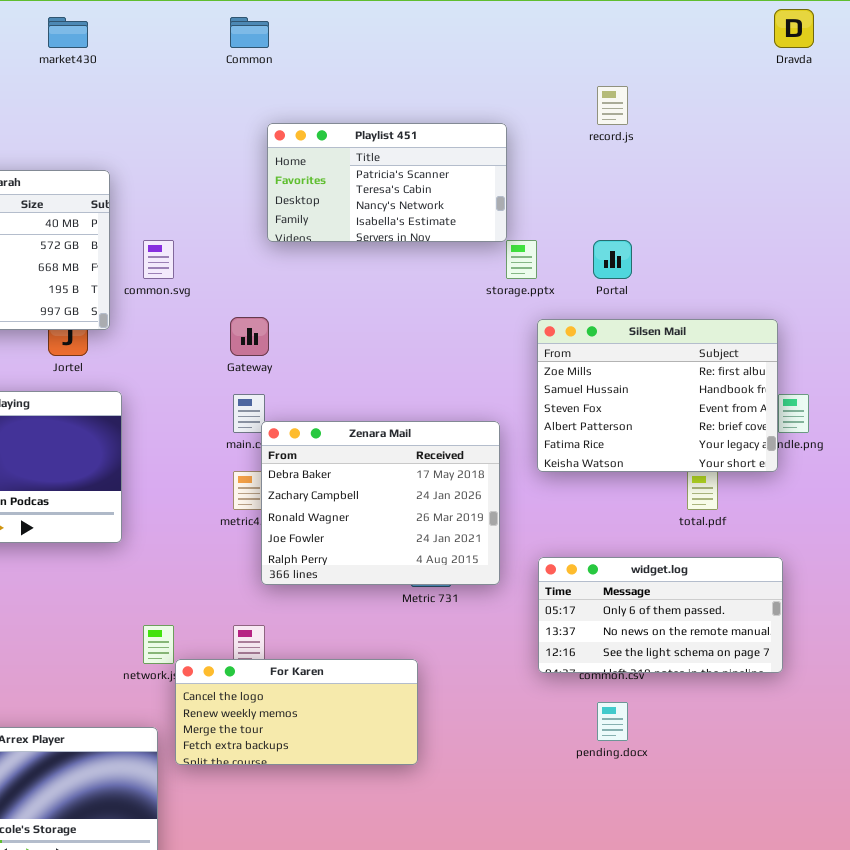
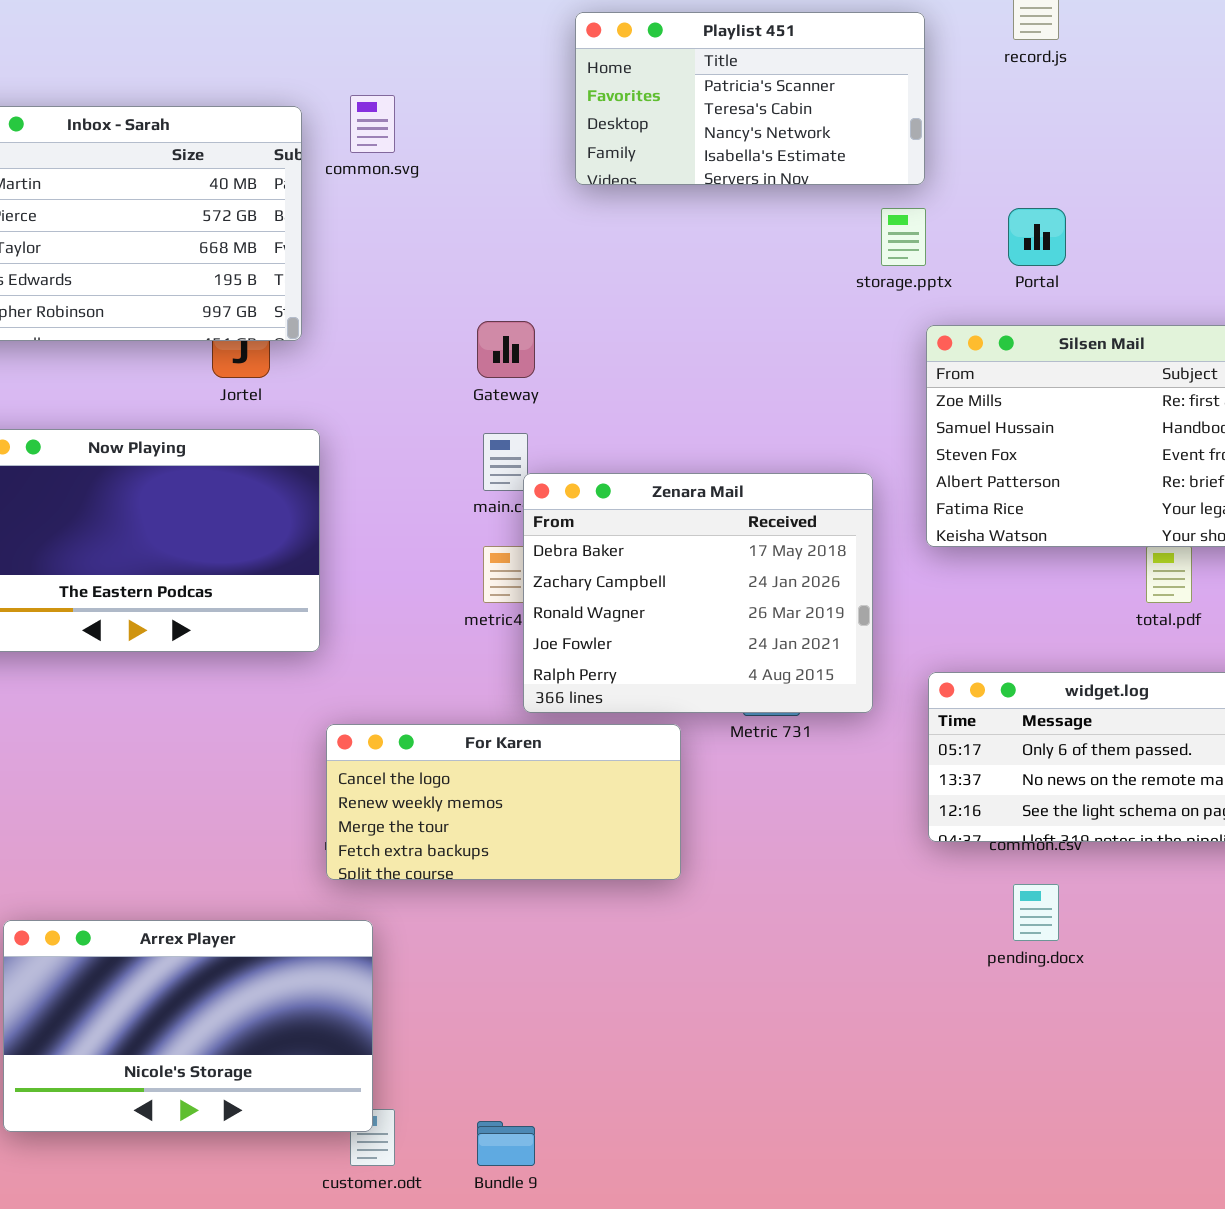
Playlist 451: [267,123,507,242] -> [575,12,925,185], moved
common.svg: [143,240,174,279] -> [350,95,395,153], moved
For Karen: [175,659,418,765] -> [326,724,681,880], moved

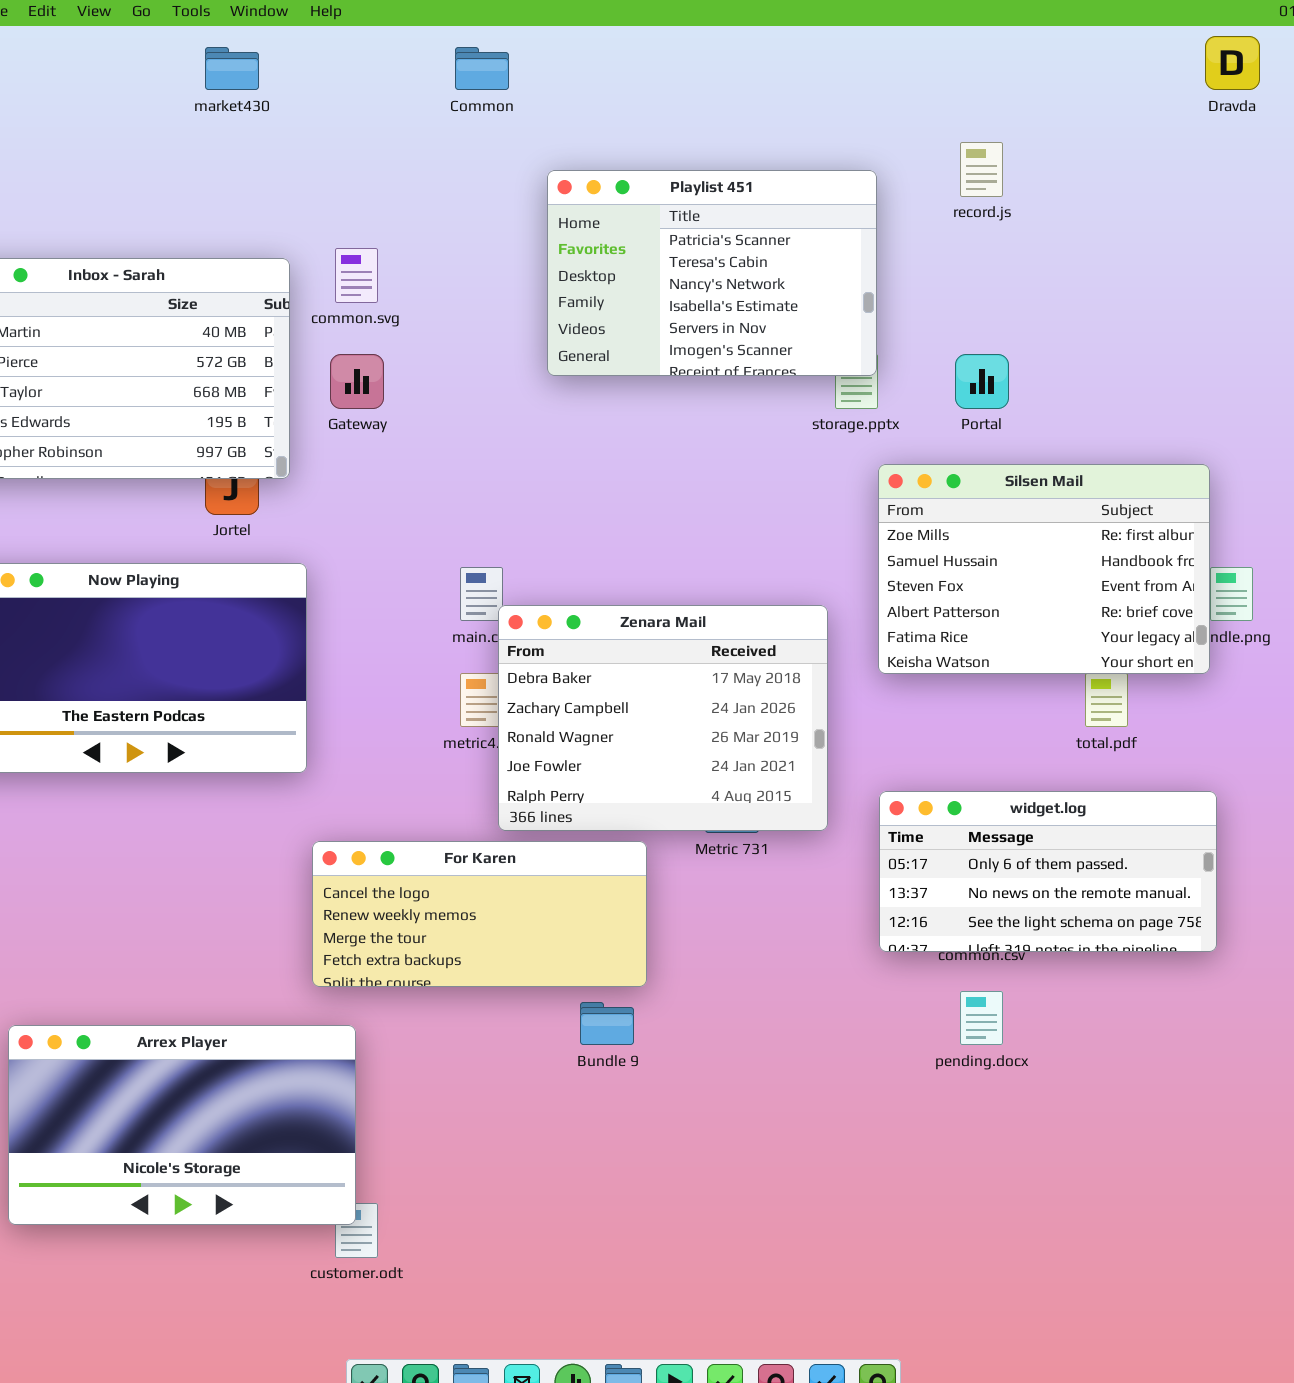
Playlist 451: [575,12,925,185] -> [547,170,877,376], resized
Gateway: [477,321,535,378] -> [330,354,384,409], moved
Bundle 9: [477,1121,535,1166] -> [580,1002,634,1045], moved

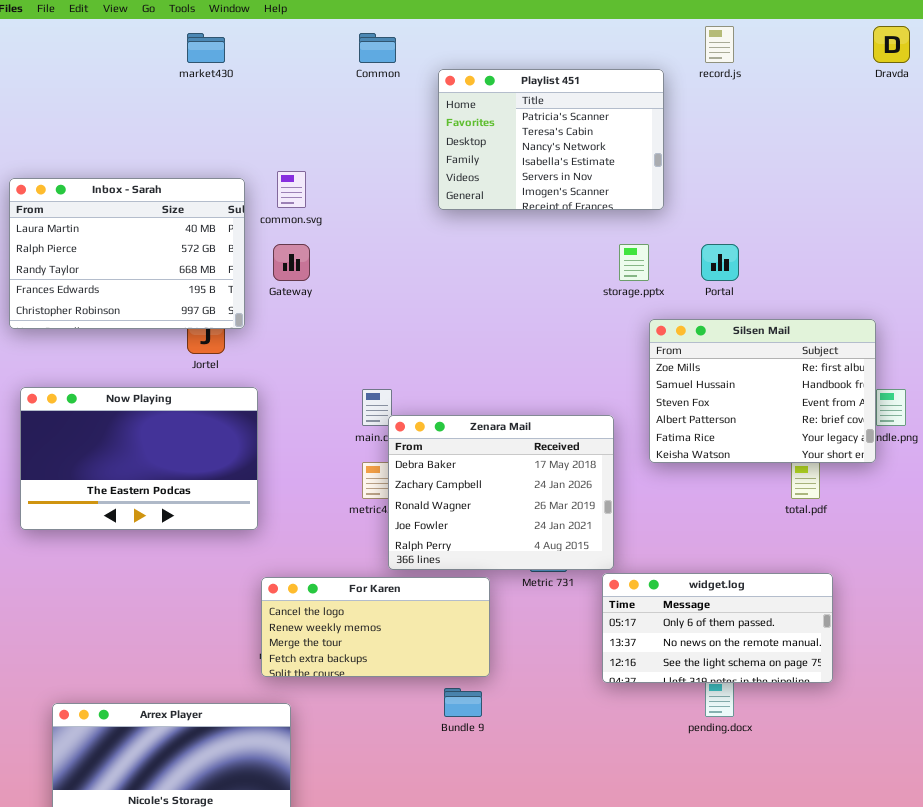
record.js: [960,142,1003,197] -> [705,26,734,63], moved
Playlist 451: [547,170,877,376] -> [438,69,664,210], moved
widget.log: [879,791,1217,952] -> [602,573,833,683], moved

